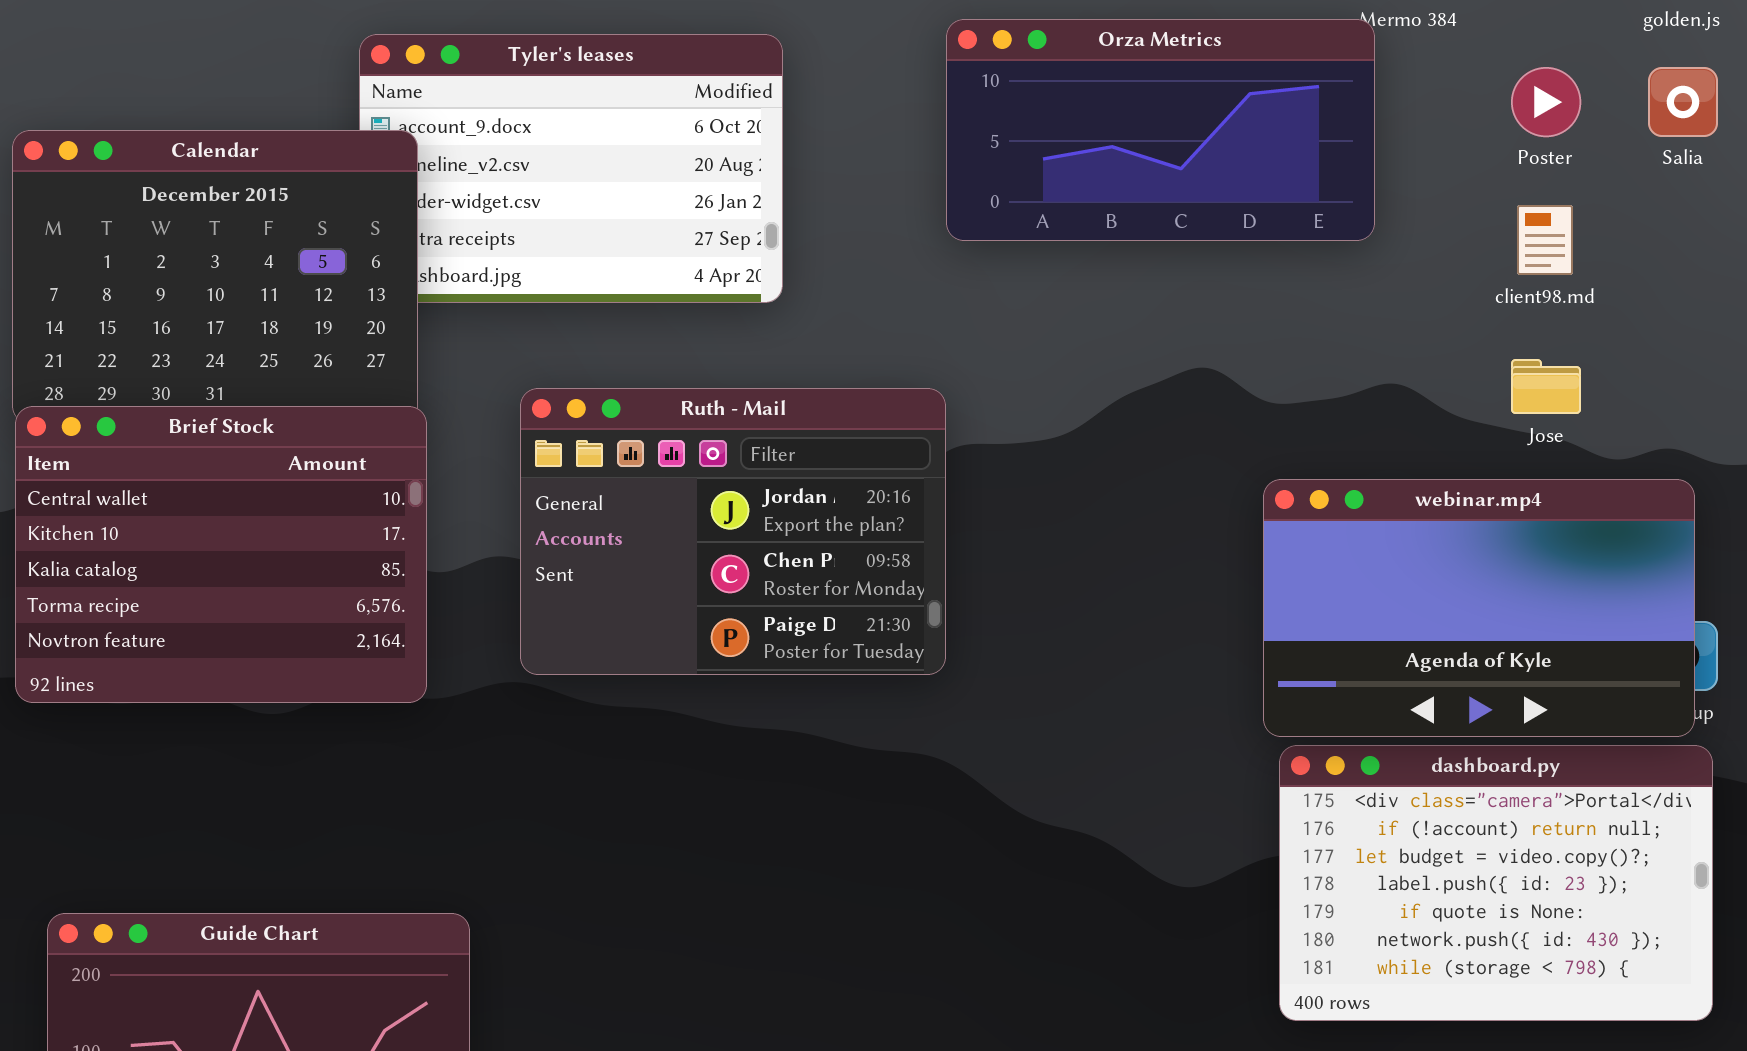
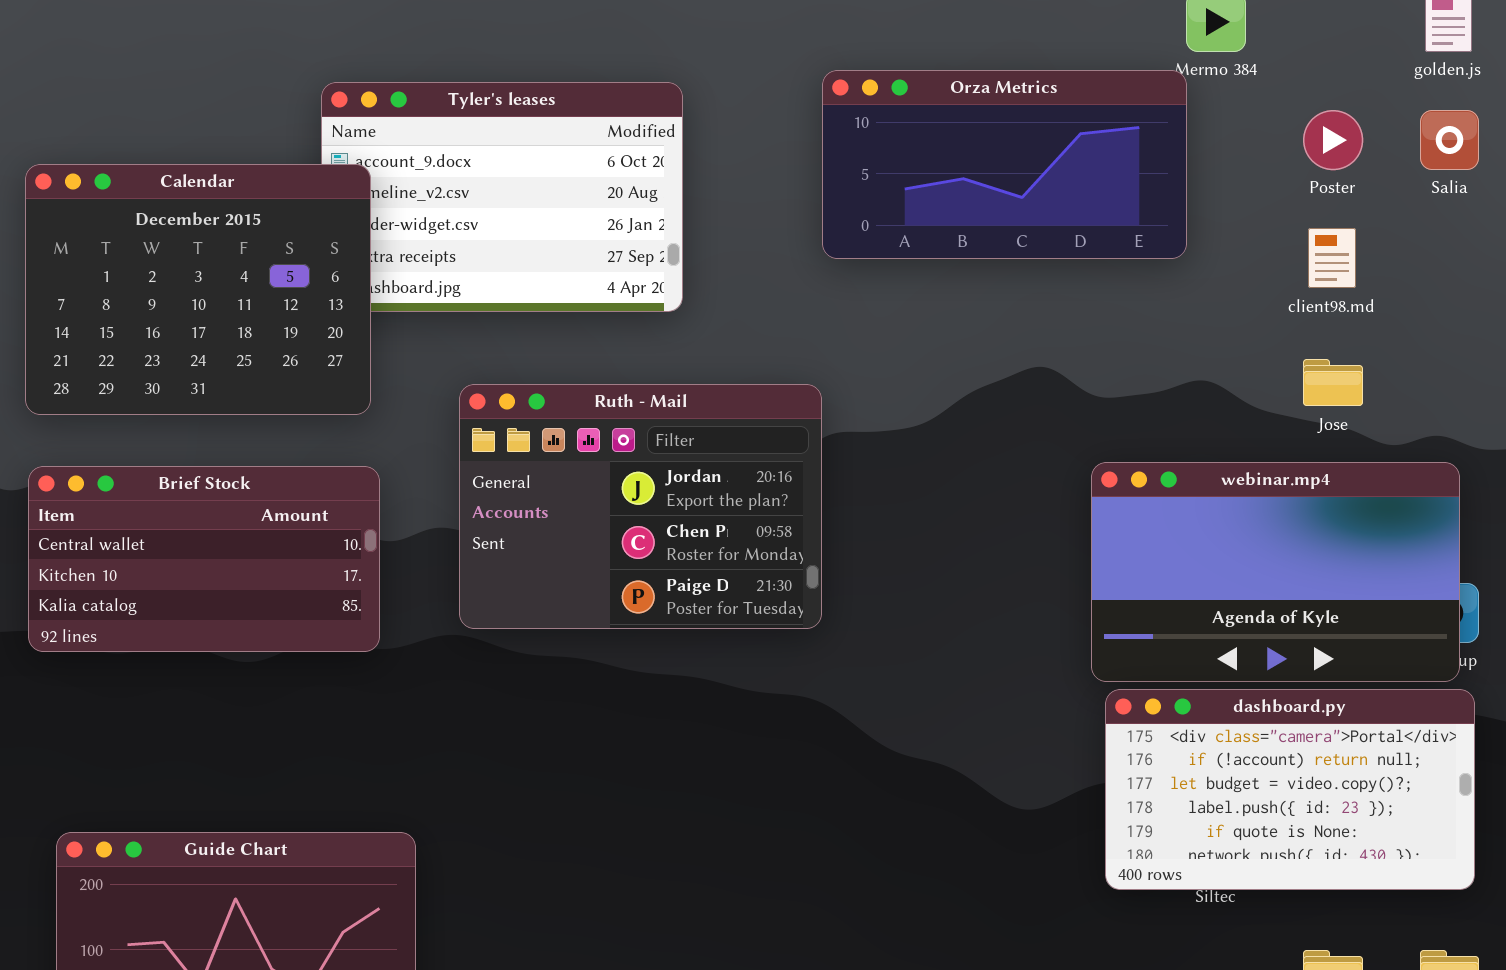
Brief Stock: [15,406,427,703] -> [28,466,380,652], resized
dashboard.py: [1279,745,1713,1021] -> [1105,689,1475,890], resized

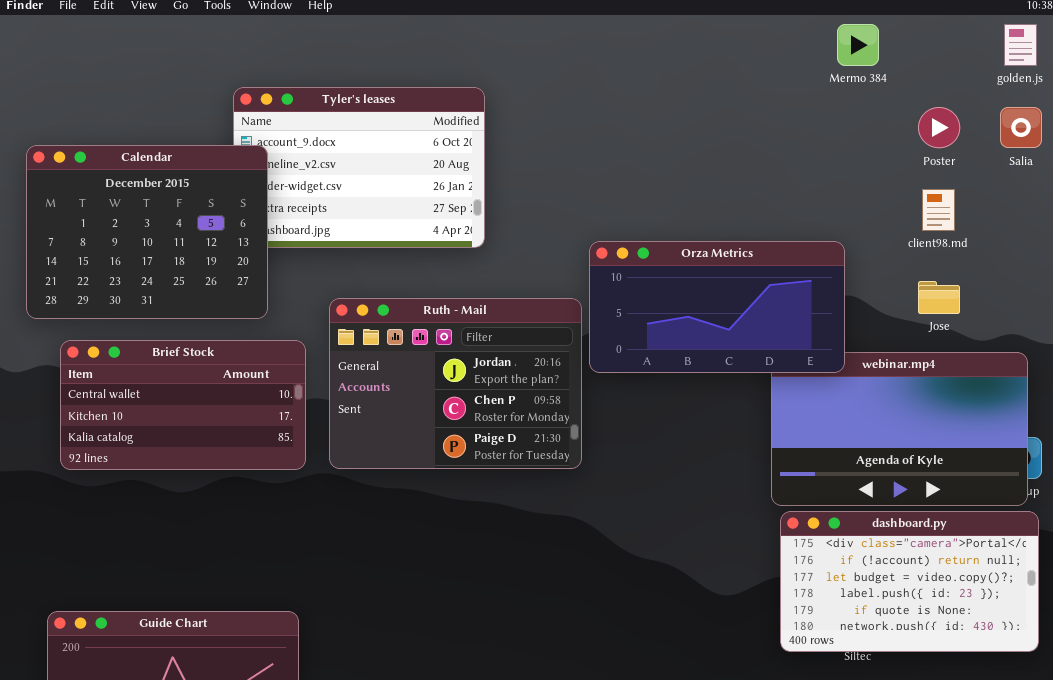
Orza Metrics: [822,70,1187,259] -> [589,241,845,373], moved
Brief Stock: [28,466,380,652] -> [60,340,306,470], moved

